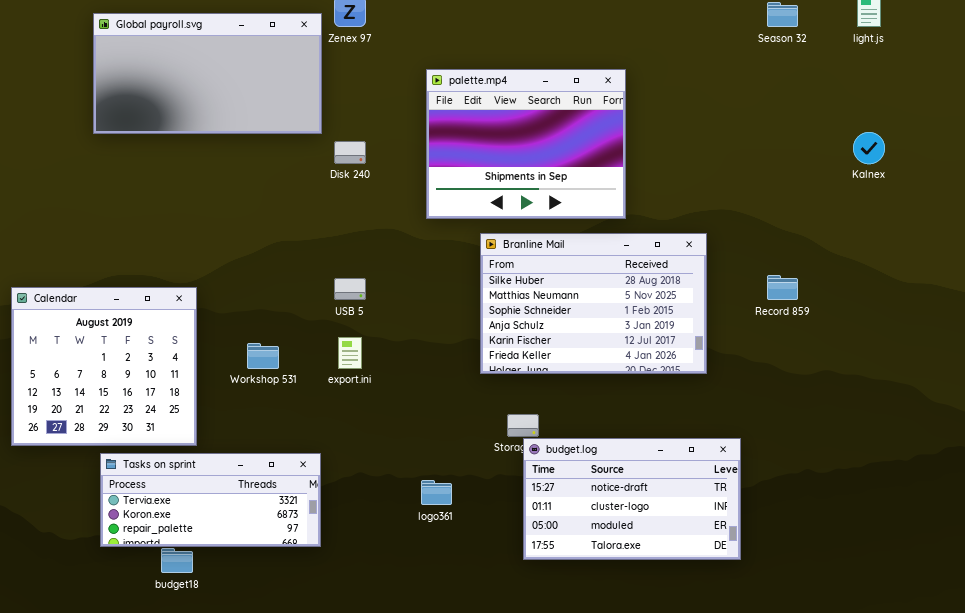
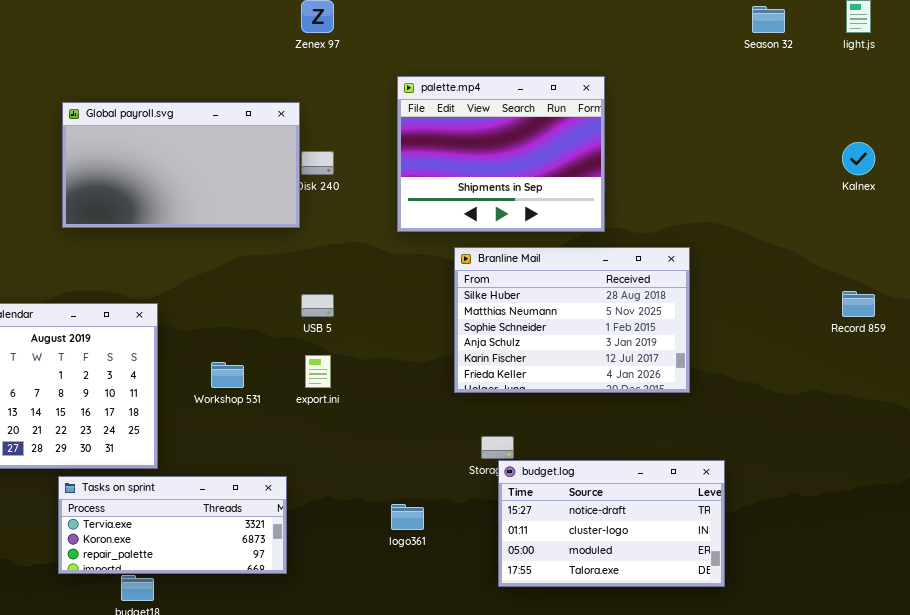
Global payroll.svg: [93,13,322,134] -> [62,102,300,228], moved
Record 859: [767,275,798,300] -> [842,291,875,317], moved

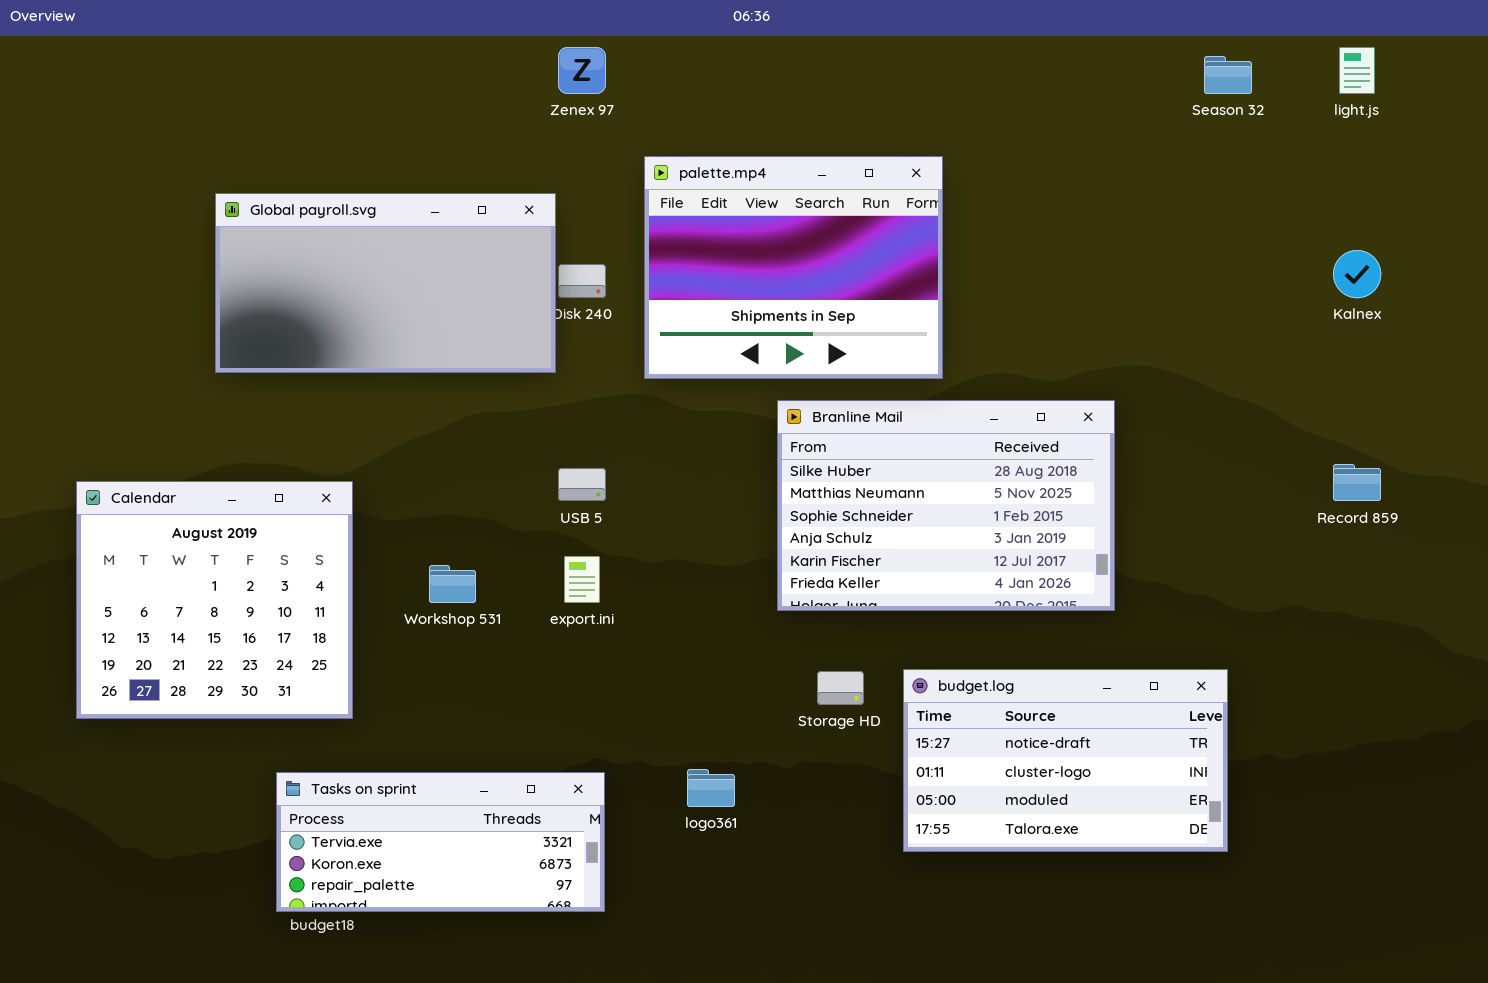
palette.mp4: [397,76,605,232] -> [644,156,943,379], moved
budget.log: [498,460,725,587] -> [903,669,1228,852], moved
Tasks on sprint: [58,476,287,574] -> [276,772,605,912], moved

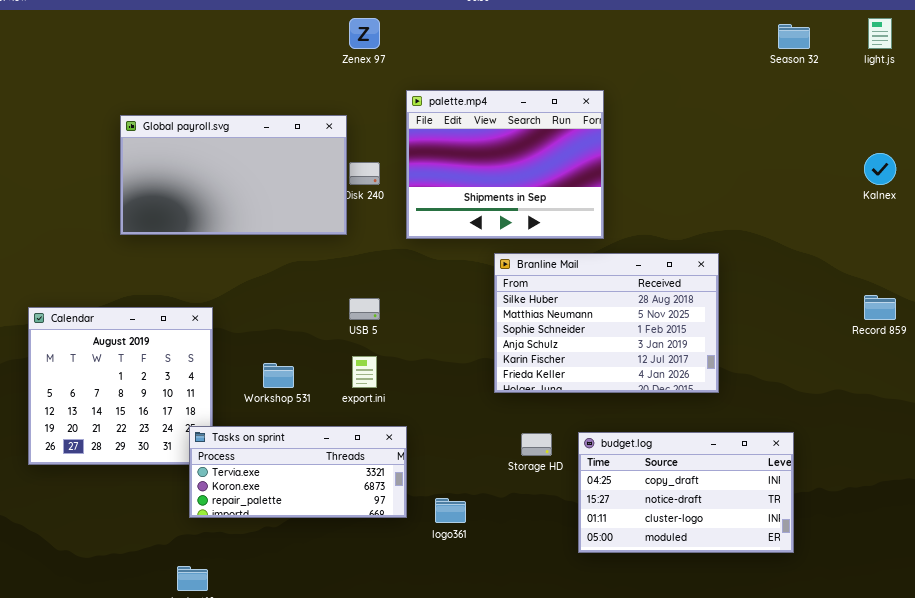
budget.log: [903,669,1228,852] -> [578,432,794,553], scrolled up 1 row
Tasks on sprint: [276,772,605,912] -> [189,426,407,518], moved

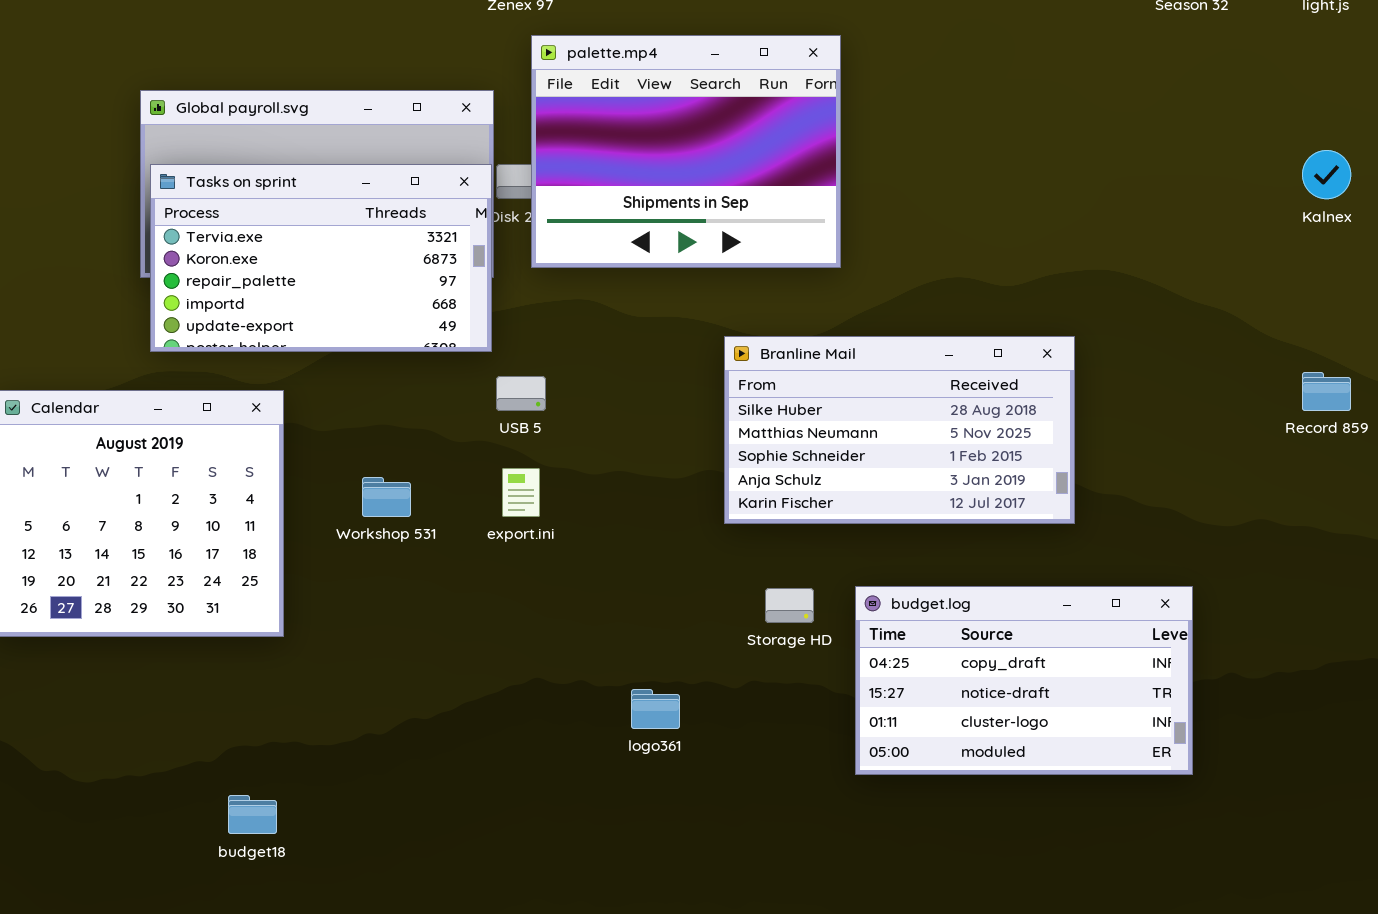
palette.mp4: [406,90,604,239] -> [531,35,841,268], moved
Branline Mail: [494,253,719,393] -> [724,336,1075,524], resized
Tasks on sprint: [189,426,407,518] -> [150,164,492,352], moved, resized

